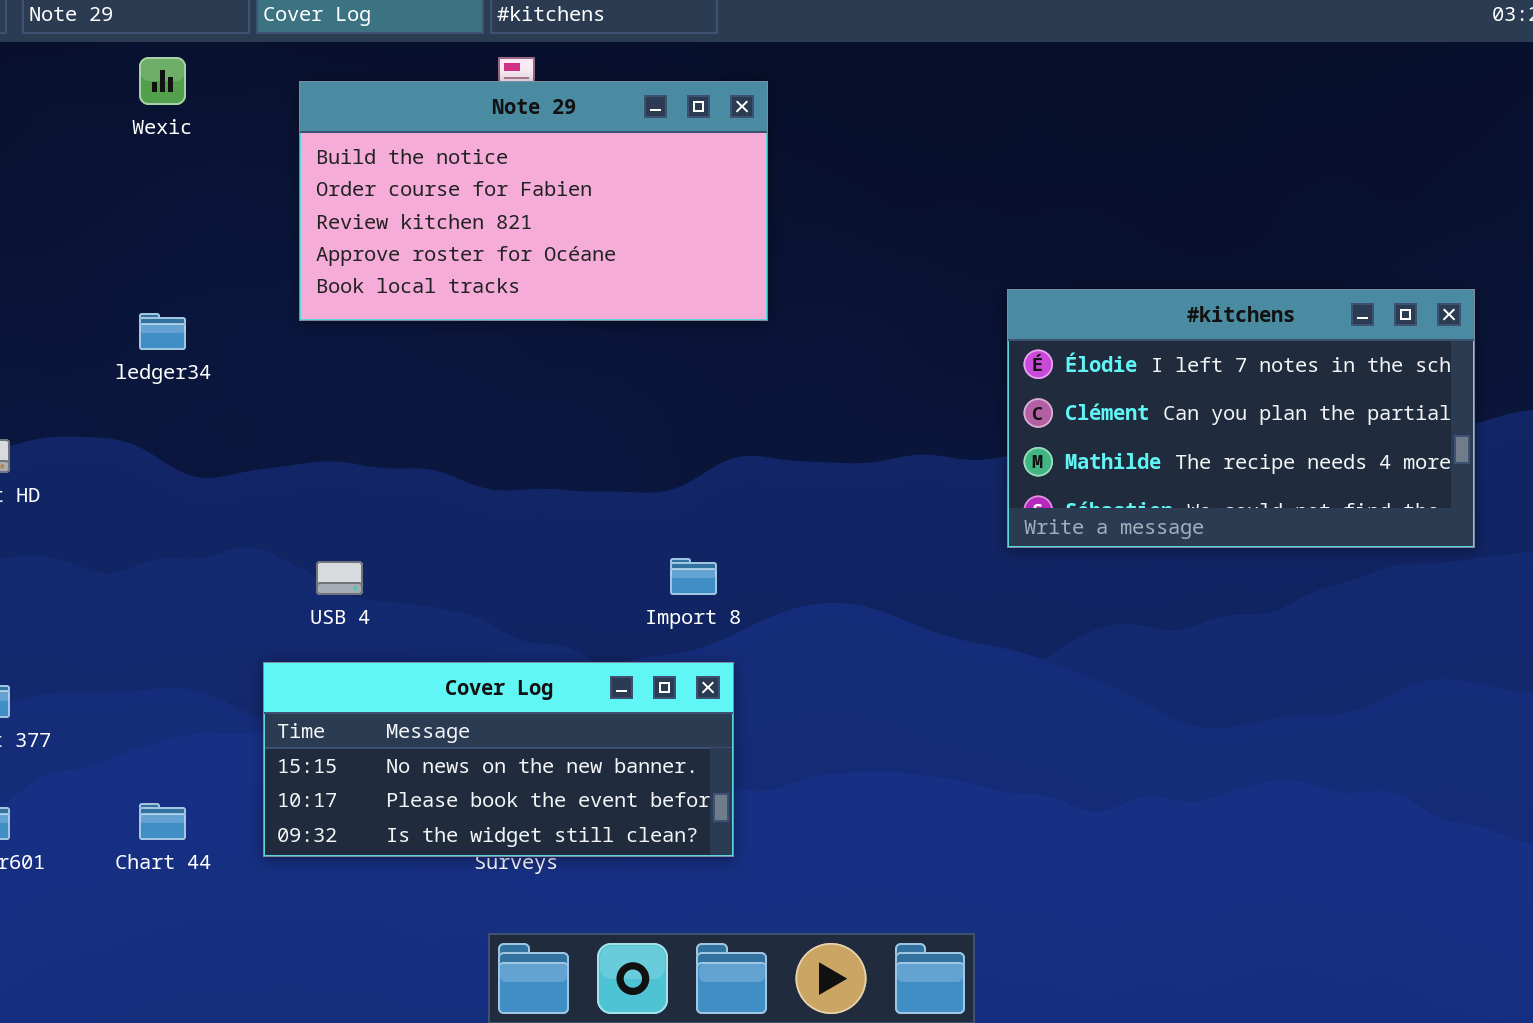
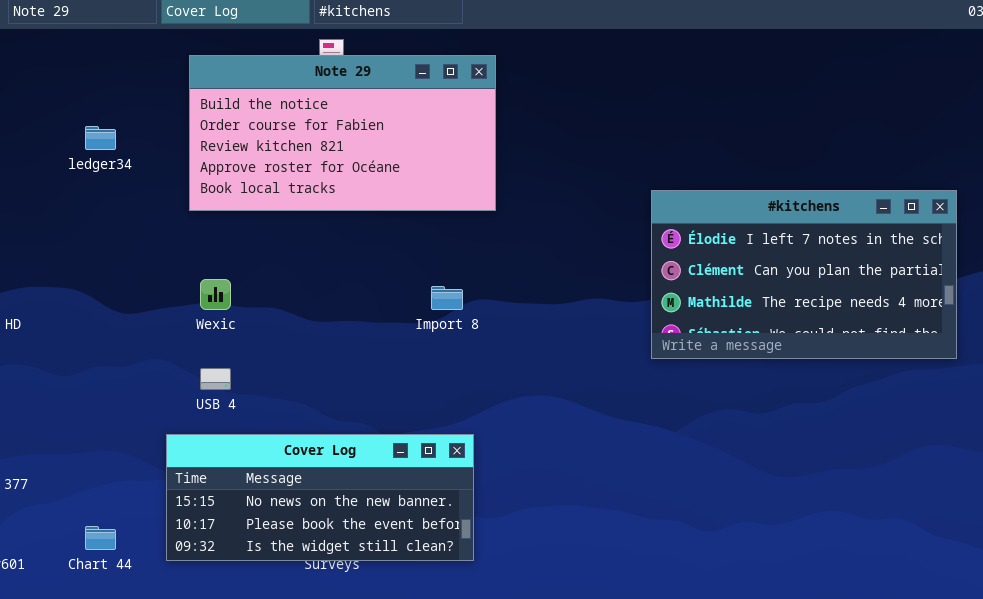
Wexic: [139,57,186,105] -> [200,279,231,310], moved
ledger34: [139,313,186,350] -> [85,126,116,150], moved
Import 8: [670,558,717,595] -> [431,286,463,310], moved

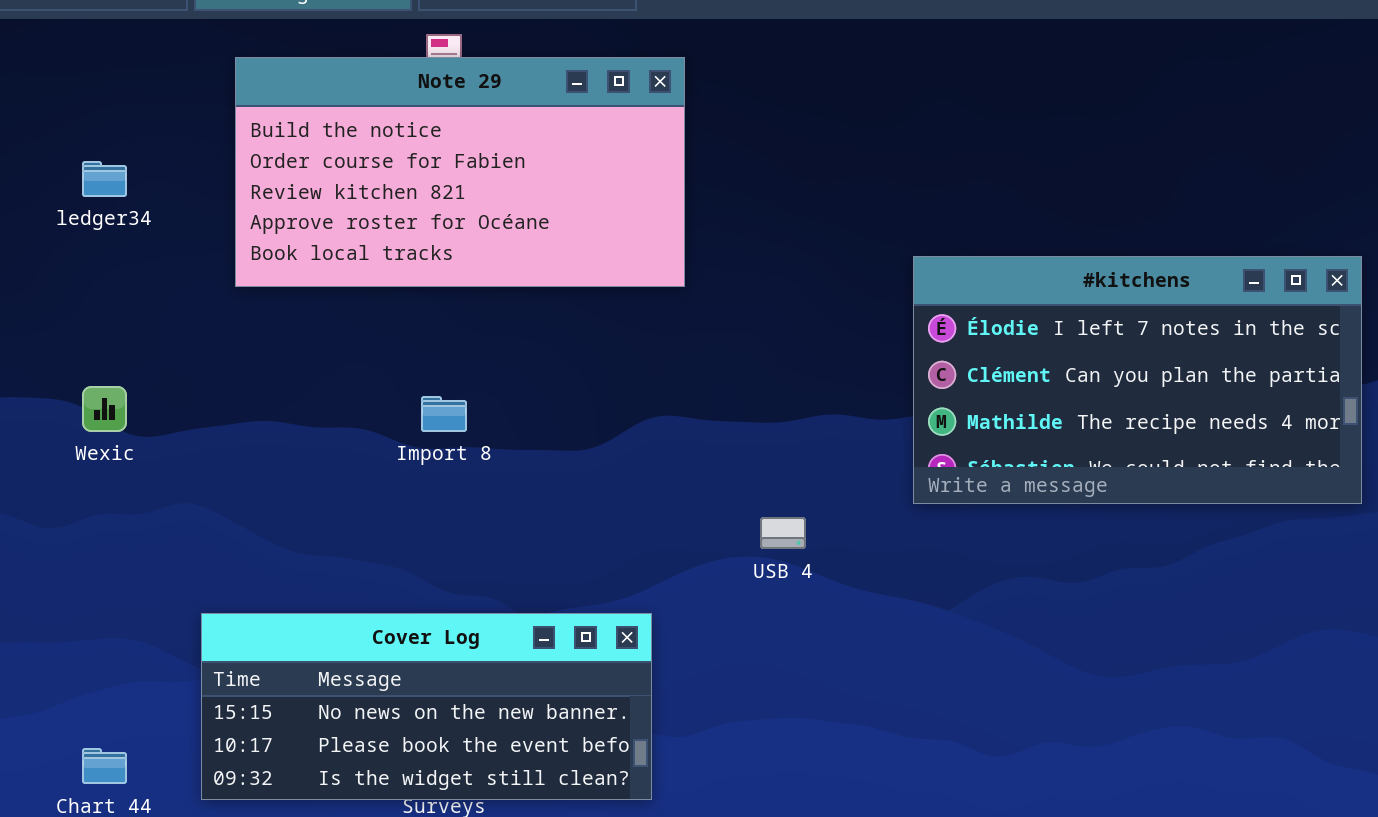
Wexic: [200,279,231,310] -> [82,386,127,432], moved
Import 8: [431,286,463,310] -> [421,396,467,432], moved
USB 4: [200,368,231,390] -> [760,517,806,549], moved

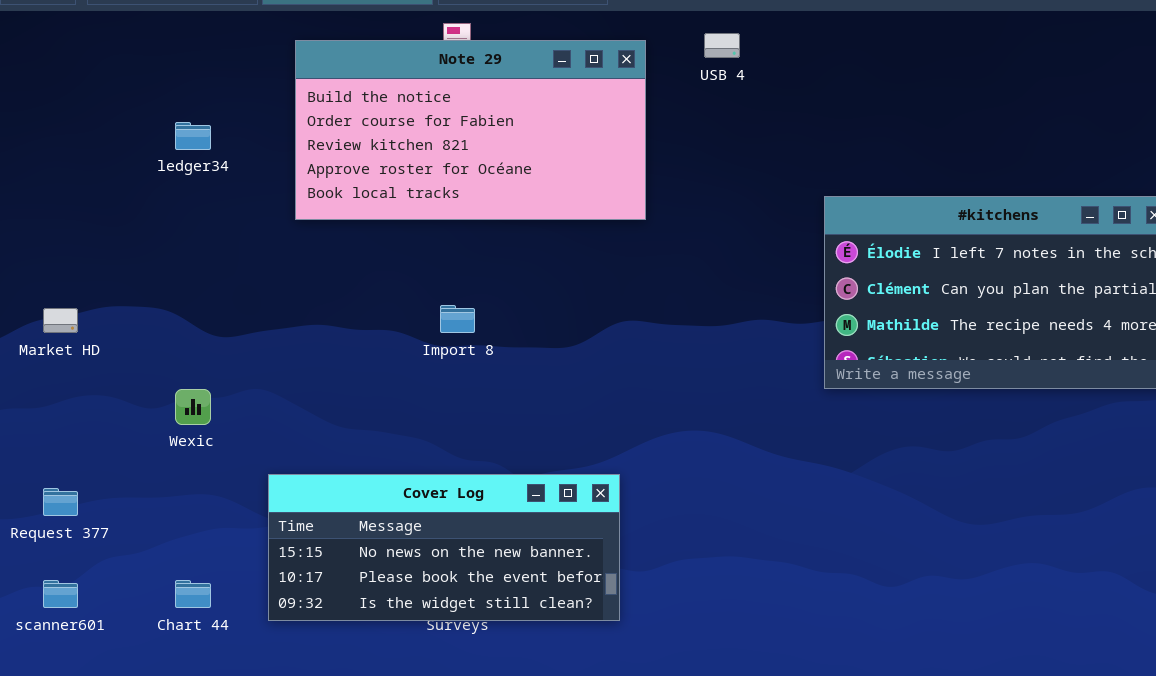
Wexic: [82,386,127,432] -> [175,389,211,425], moved
USB 4: [760,517,806,549] -> [704,33,740,58], moved

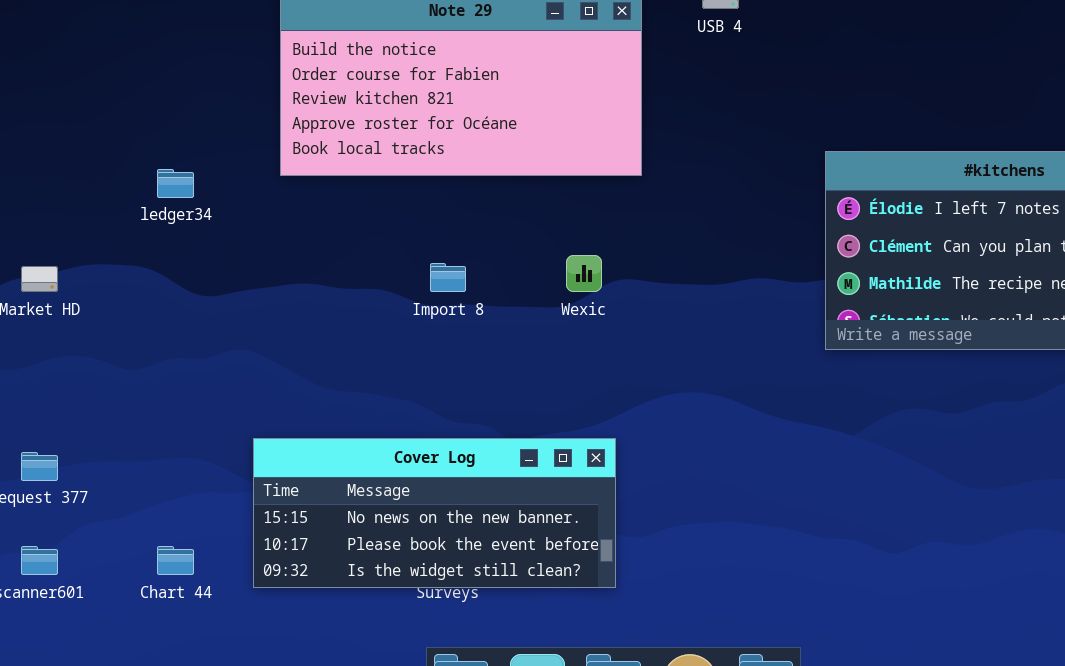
ledger34: [175,122,211,150] -> [157,169,194,198], moved
Wexic: [175,389,211,425] -> [566,255,602,292], moved

